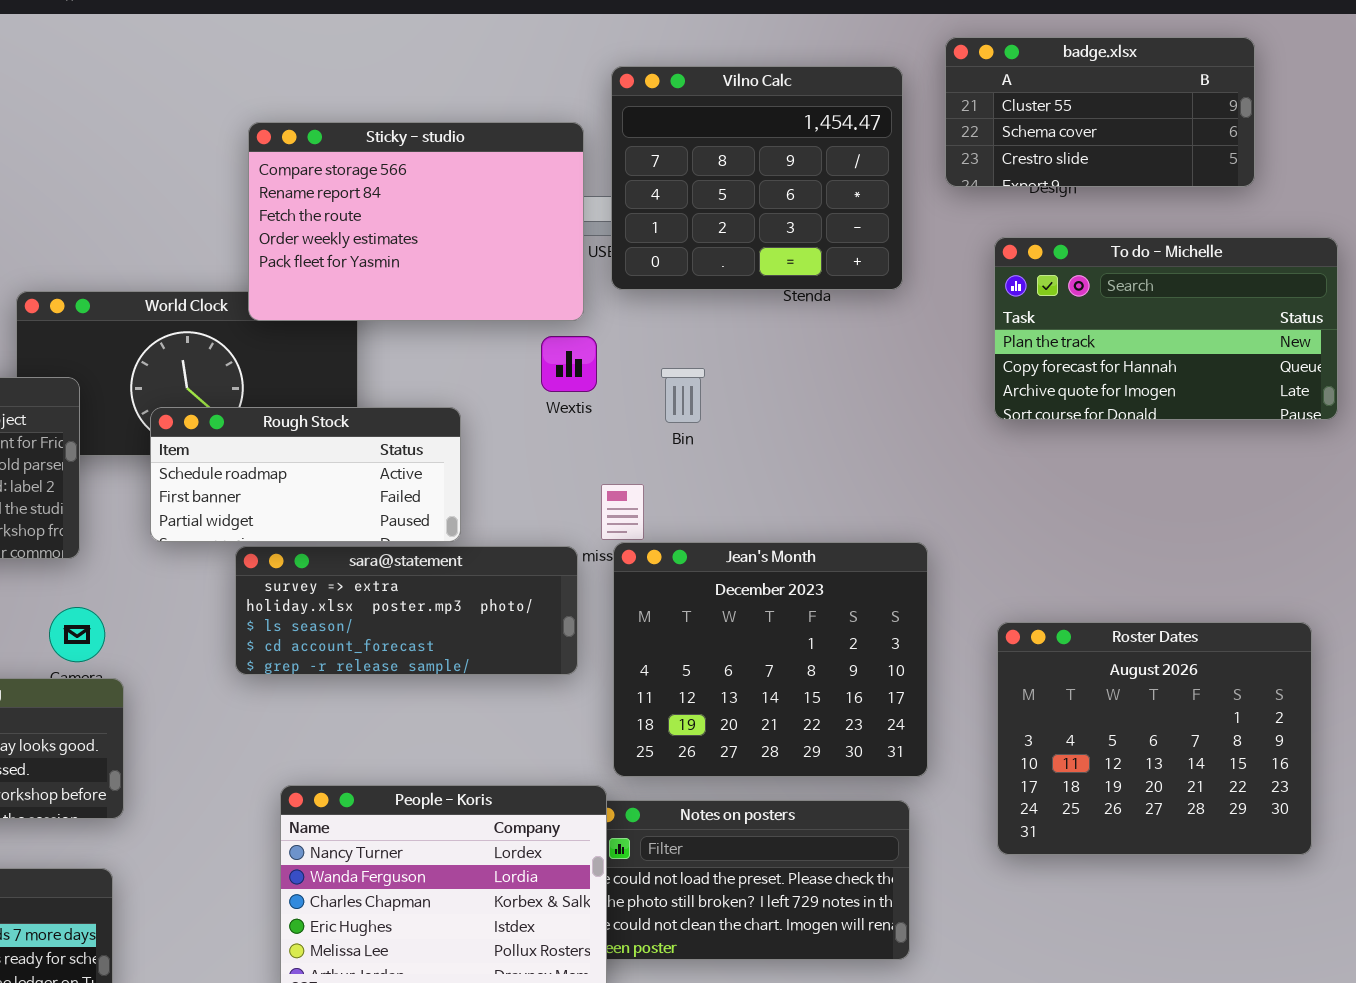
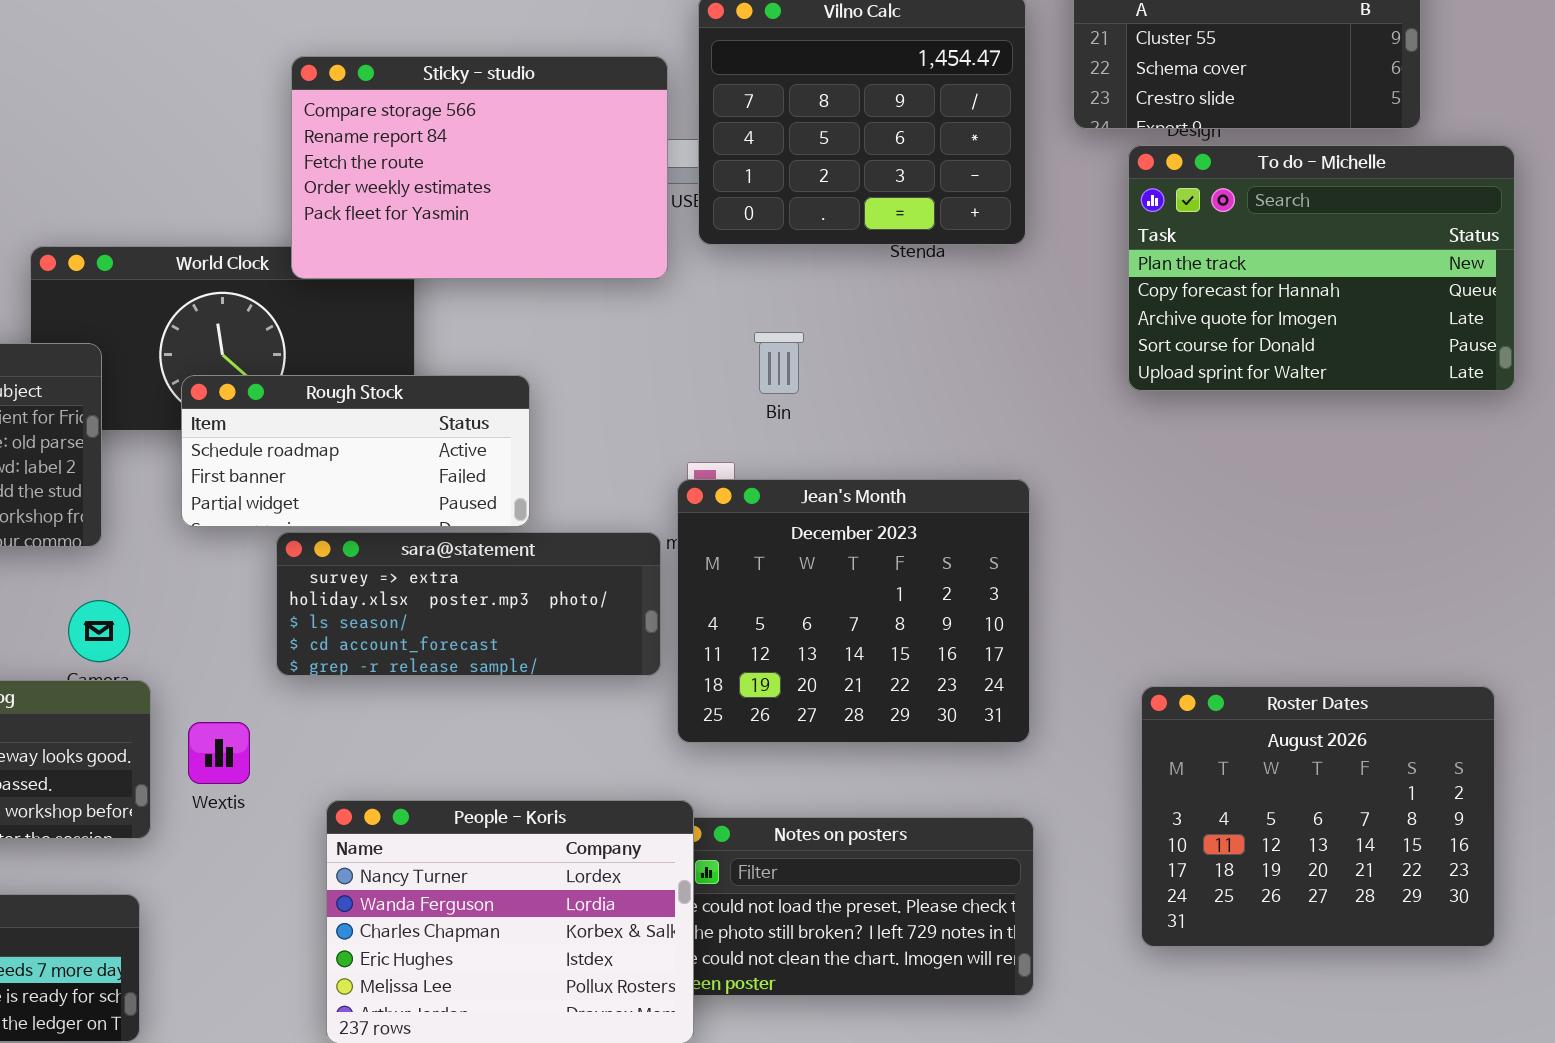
To do - Michelle: [994,237,1338,420] -> [1128,145,1515,391], resized
Wextis: [541,336,597,392] -> [188,722,250,784], moved
Jean's Month: [613,542,928,777] -> [677,479,1030,743], moved
Roster Dates: [997,622,1312,855] -> [1141,686,1495,947], moved

